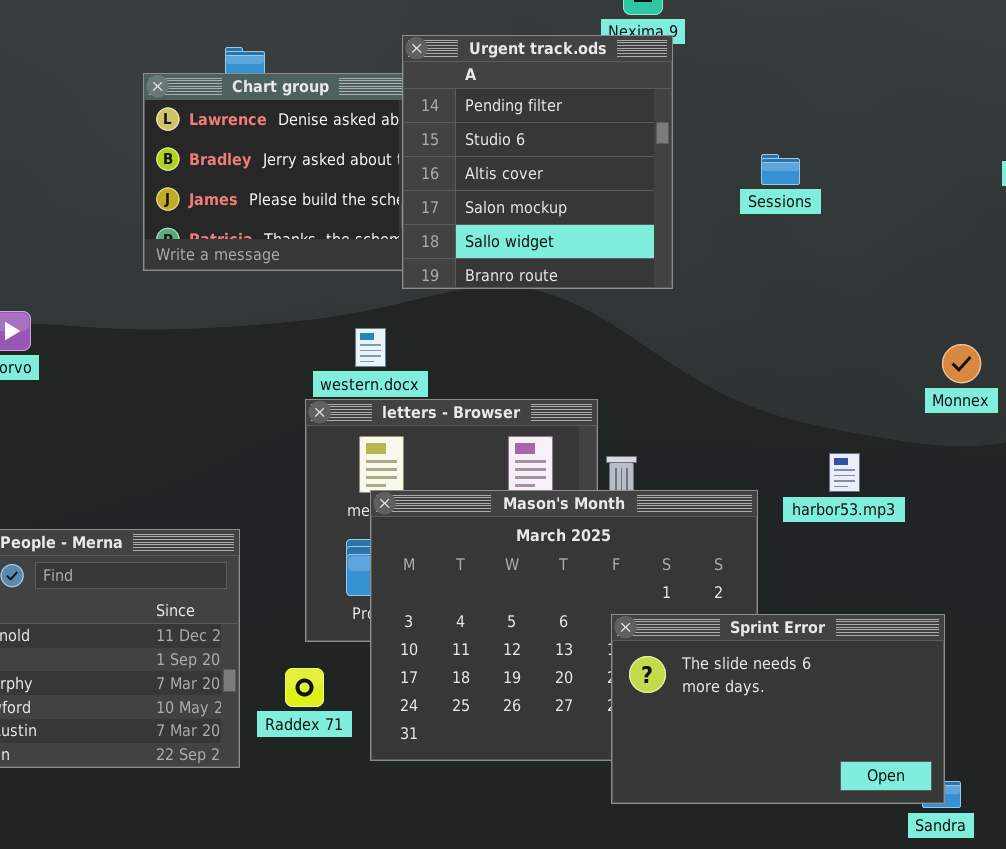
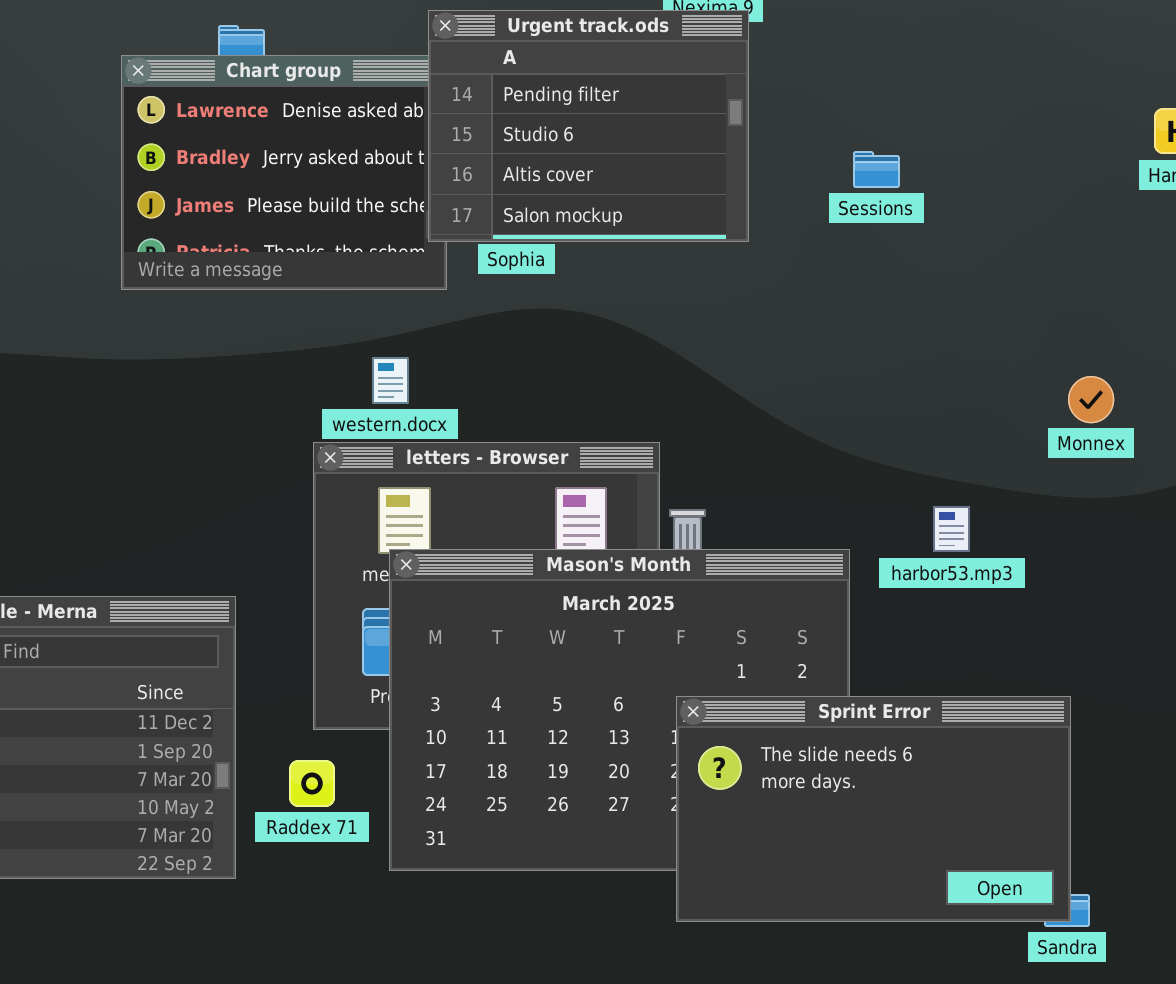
Urgent track.ods: [402,35,673,289] -> [428,10,749,242], resized

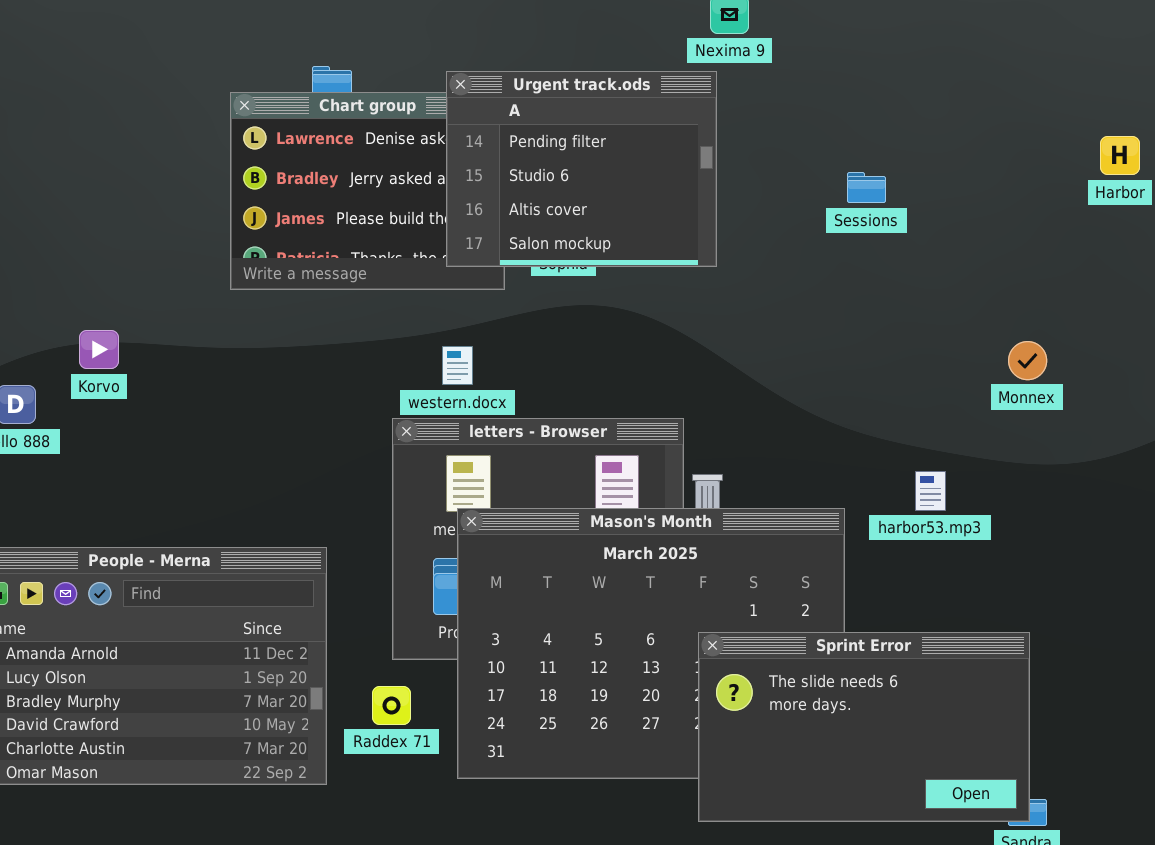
Urgent track.ods: [428,10,749,242] -> [446,71,717,267], moved
Monnex: [1068,376,1114,423] -> [1008,341,1047,380], moved

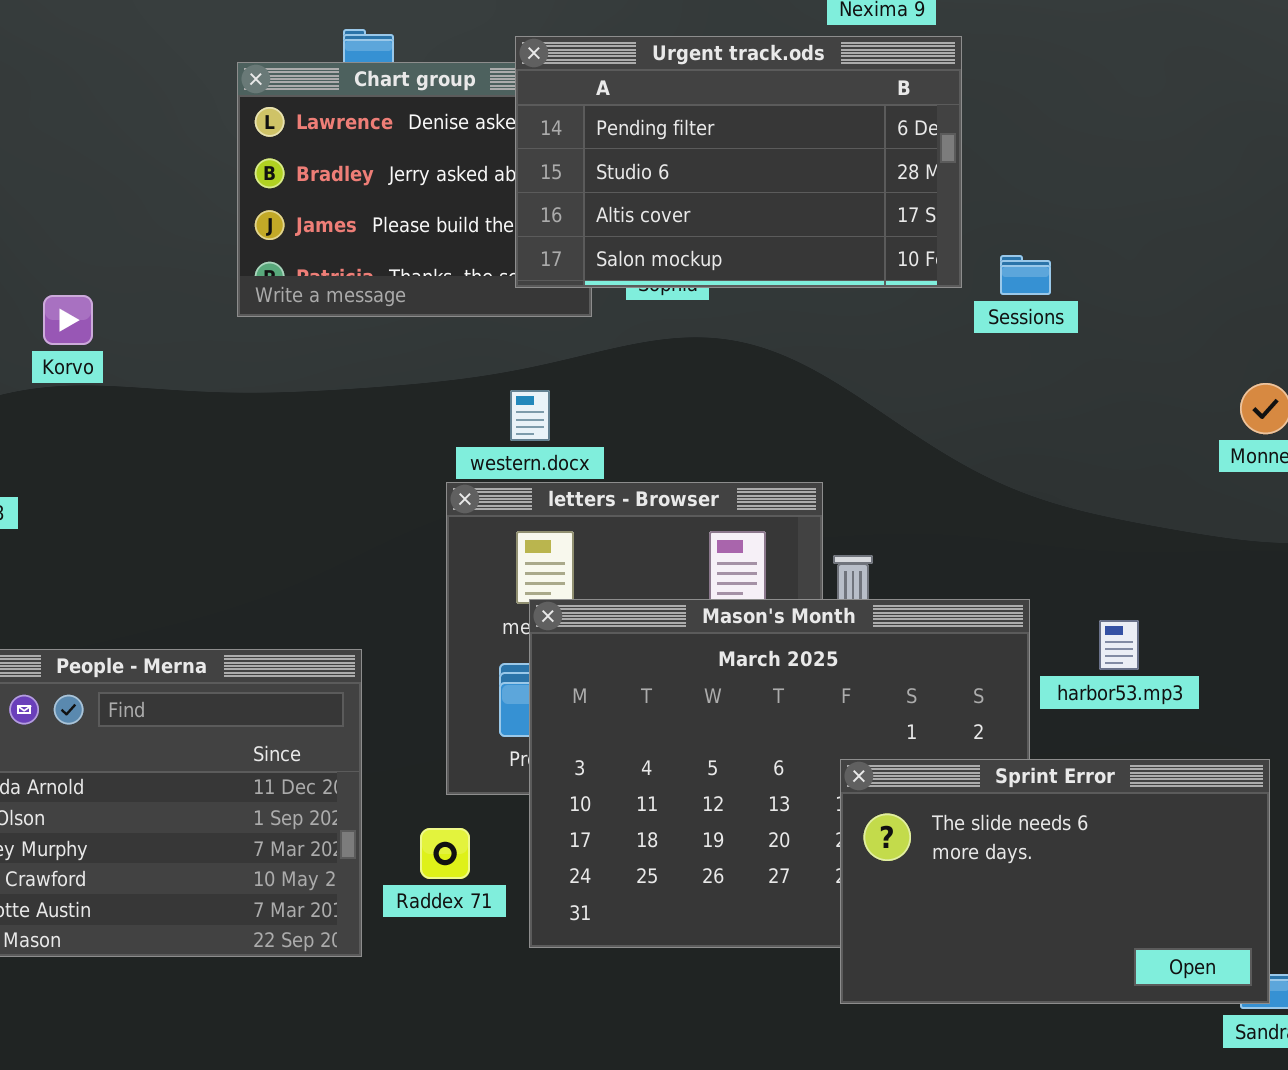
Urgent track.ods: [446,71,717,267] -> [515,36,962,288], resized
Sessions: [847,172,886,203] -> [1000,255,1051,295], moved
Korvo: [79,330,119,369] -> [43,295,93,345], moved
harbor53.mp3: [915,471,946,511] -> [1099,620,1139,670], moved

